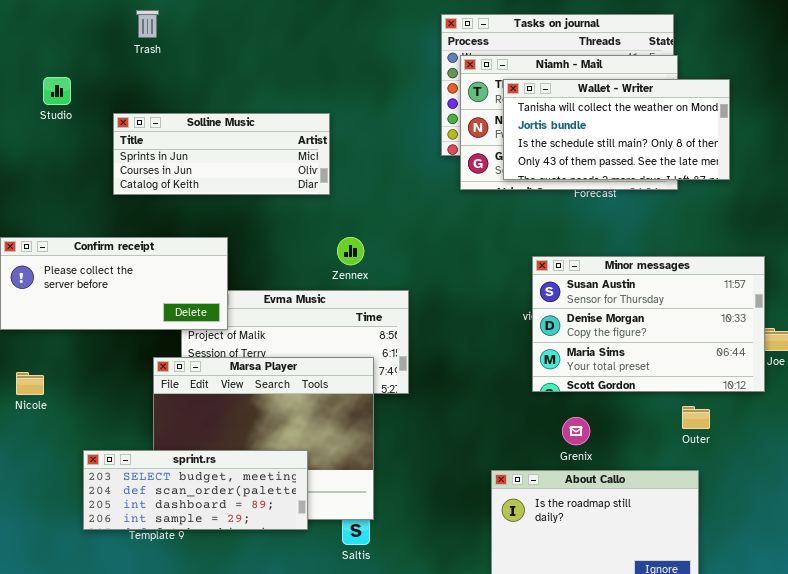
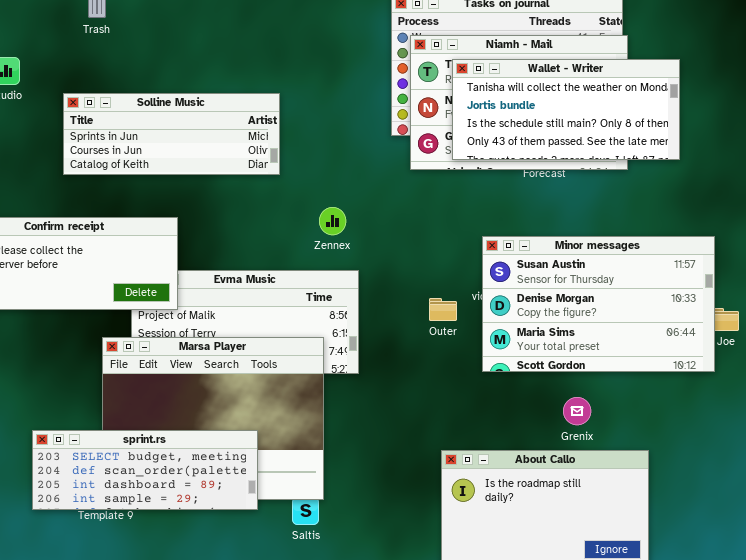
Zennex: [337,237,364,265] -> [319,207,346,235], moved
Outer: [682,406,710,429] -> [429,298,457,321], moved
Grenix: [562,417,590,445] -> [563,397,591,425], moved

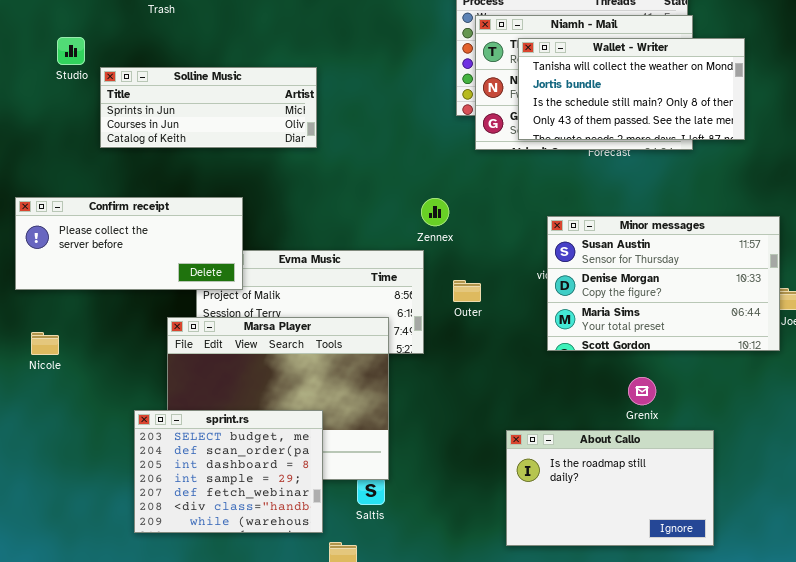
Solline Music: [63,93,280,175] -> [100,67,317,148], moved
Zennex: [319,207,346,235] -> [421,198,449,226], moved
Outer: [429,298,457,321] -> [453,280,481,302], moved
sprint.rs: [32,430,258,510] -> [134,410,323,533], resized

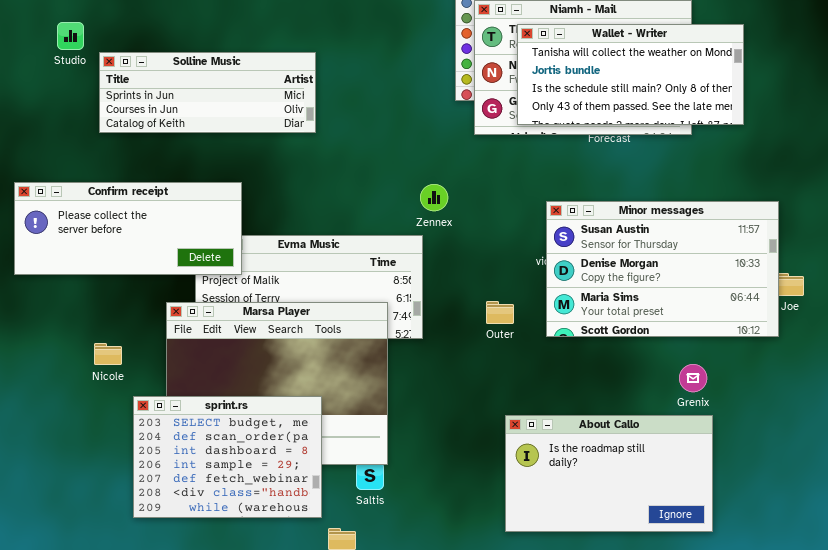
Outer: [453,280,481,302] -> [486,301,514,324], moved
Nicole: [31,332,59,355] -> [94,343,122,365], moved
Grenix: [628,377,656,405] -> [679,364,707,392], moved

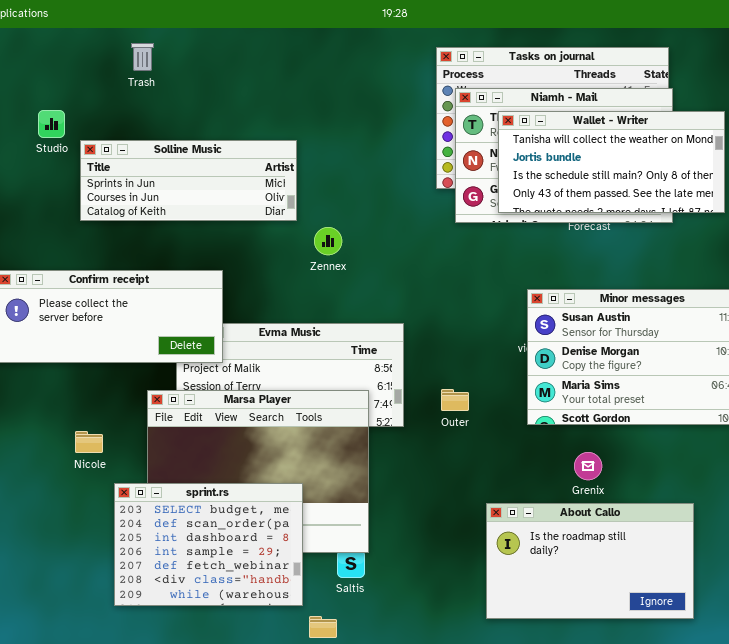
Zennex: [420,184,448,211] -> [314,227,342,255], moved
Outer: [486,301,514,324] -> [441,389,469,411], moved
Grenix: [679,364,707,392] -> [574,452,602,480], moved

